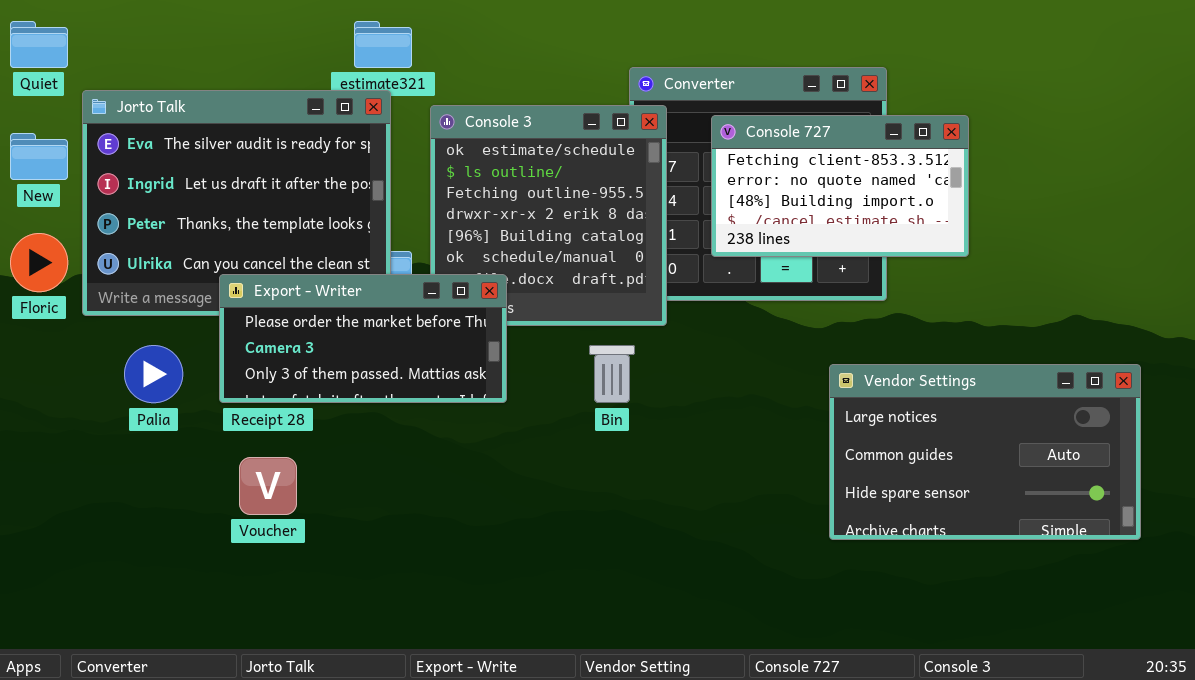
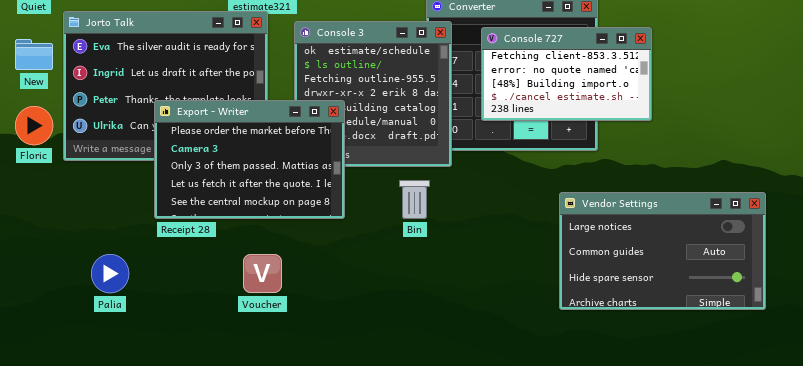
Export - Writer: [219,274,507,403] -> [154,100,345,219], resized
Palia: [124,345,183,403] -> [91,254,129,293], moved
Voucher: [239,457,297,515] -> [243,254,282,293], moved

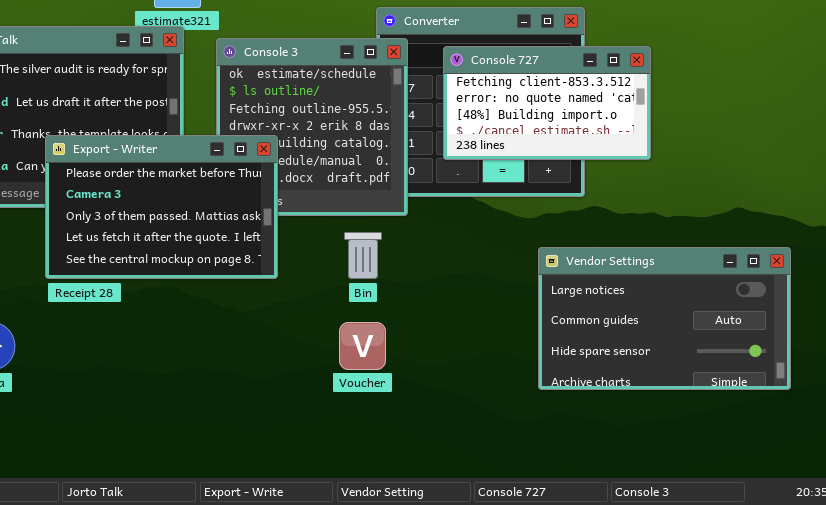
Voucher: [243,254,282,293] -> [339,322,386,370], moved

